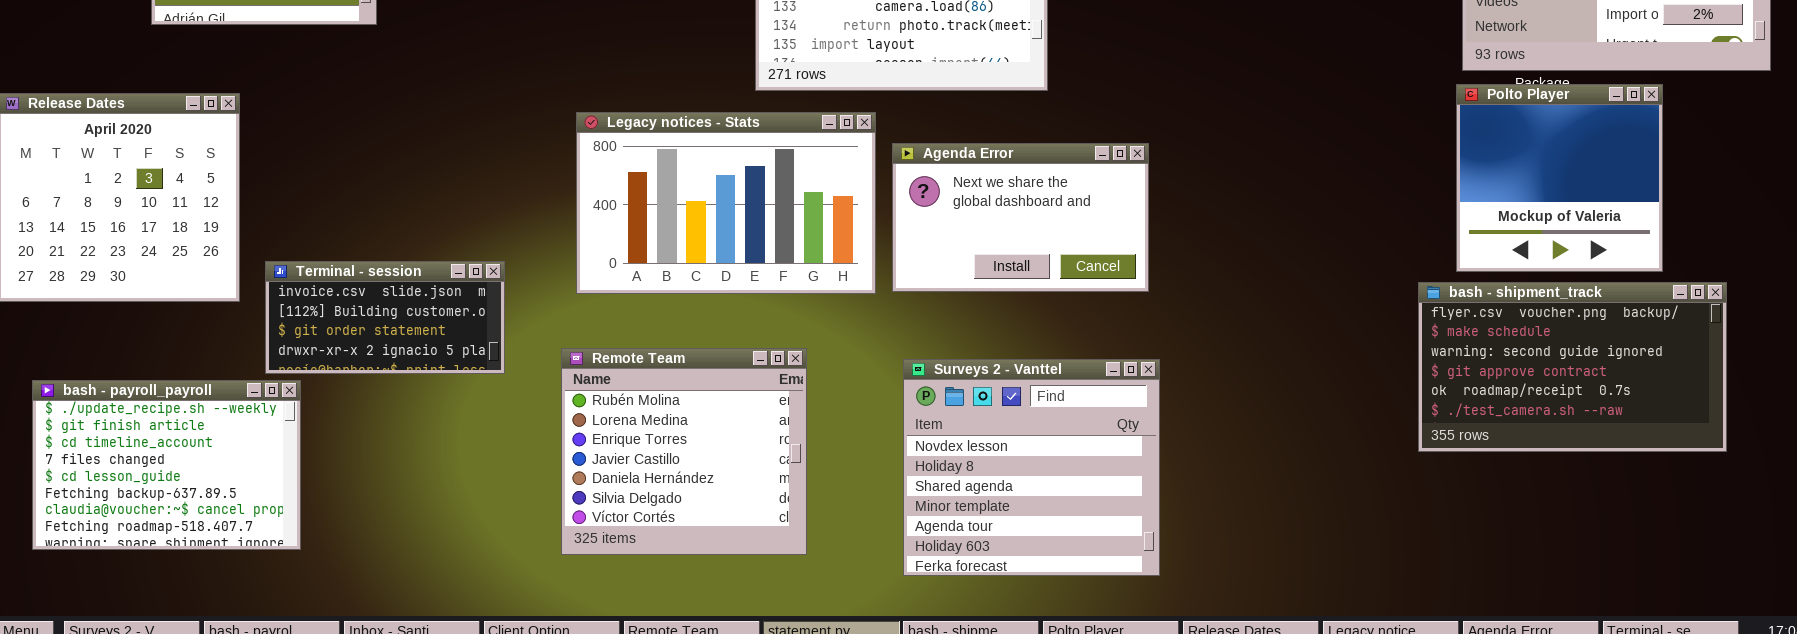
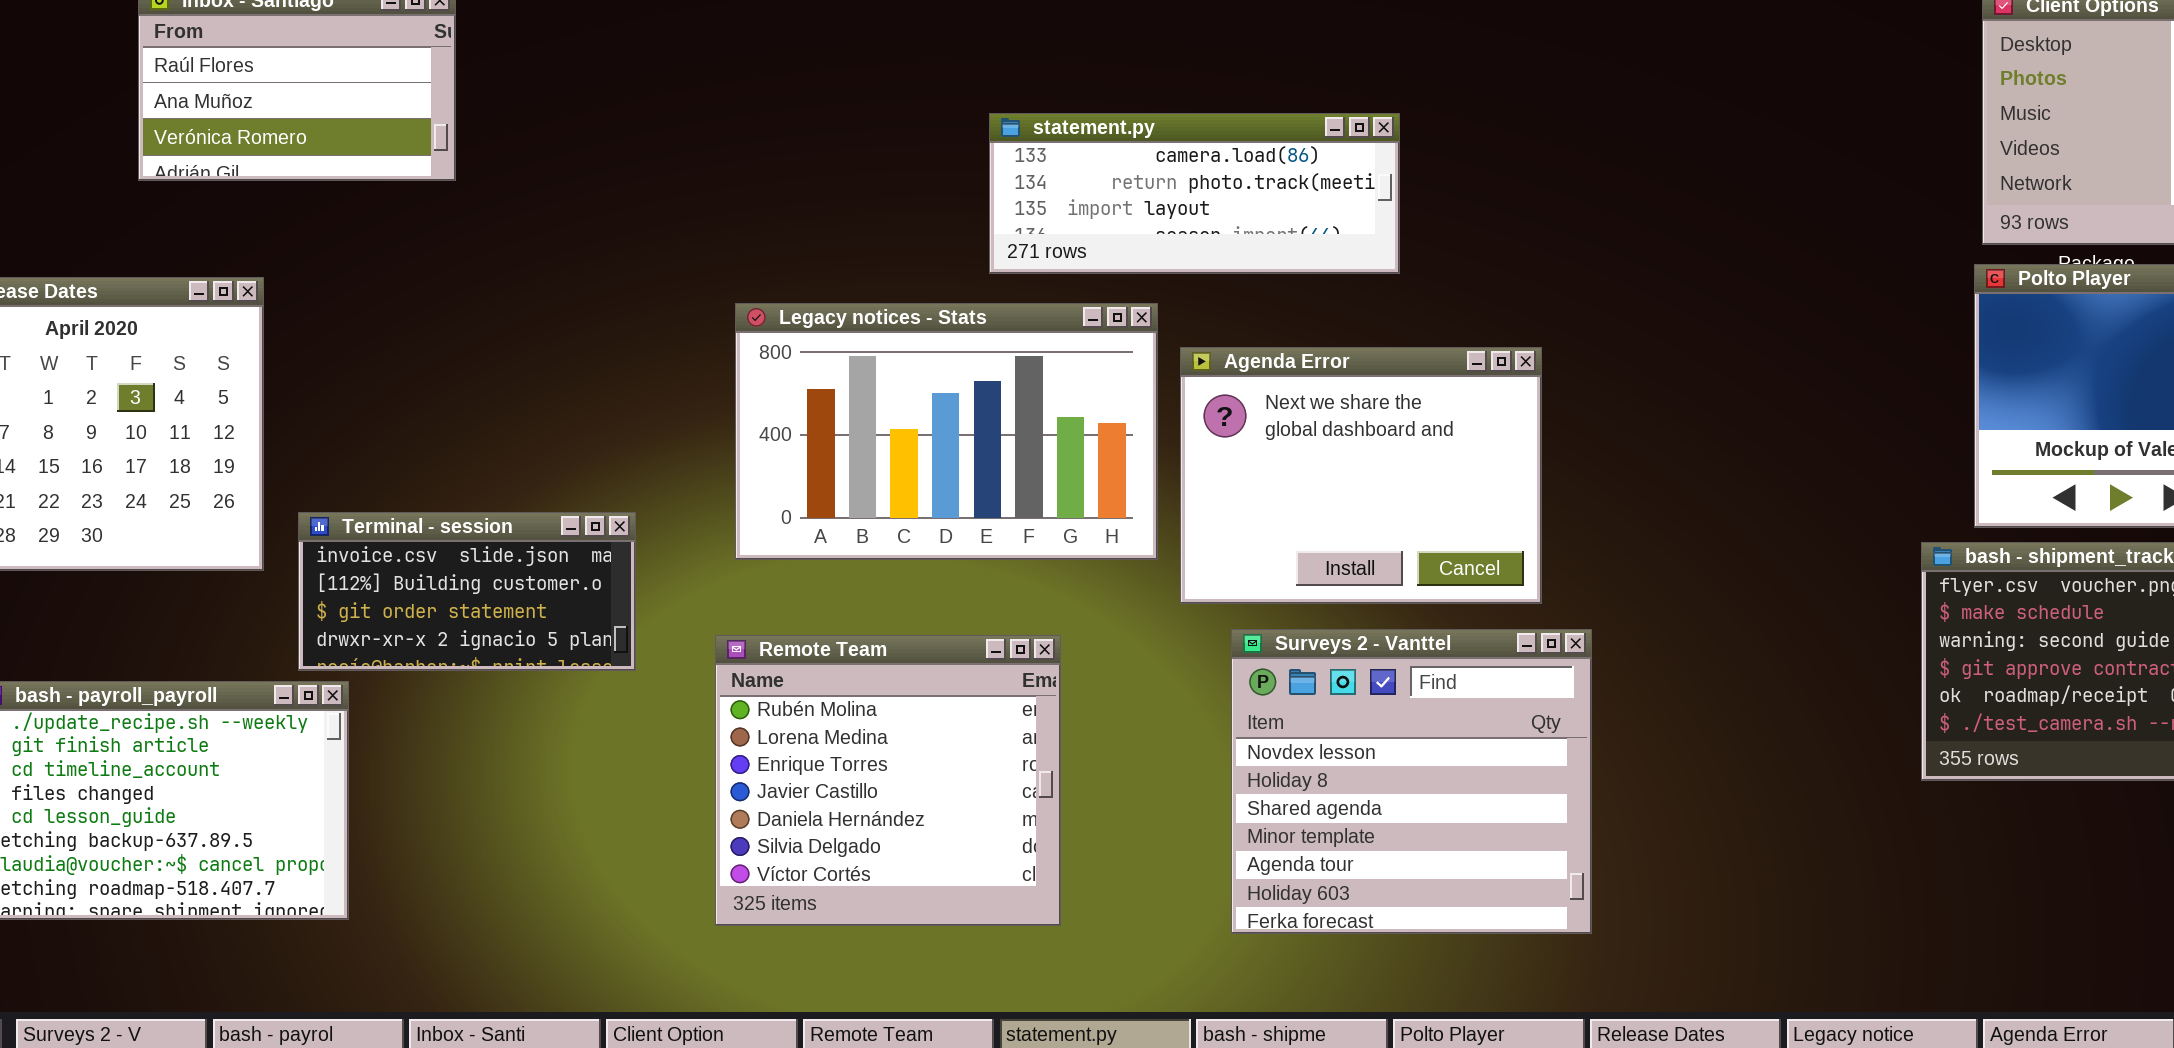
Agenda Error: [892,143,1149,292] -> [1180,347,1542,604], resized
Surveys 2 - Vanttel: [903,359,1160,576] -> [1231,629,1592,934], moved

